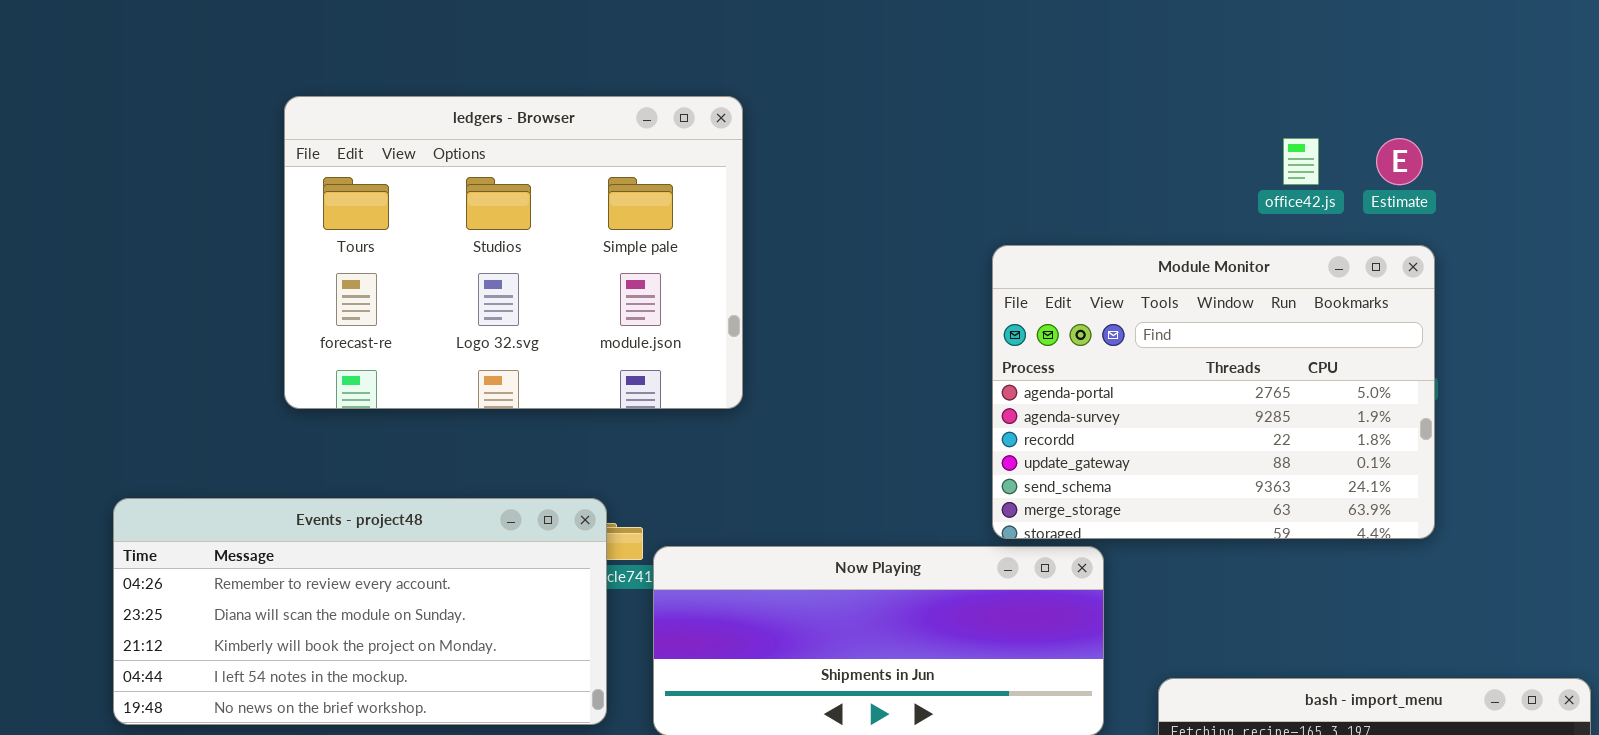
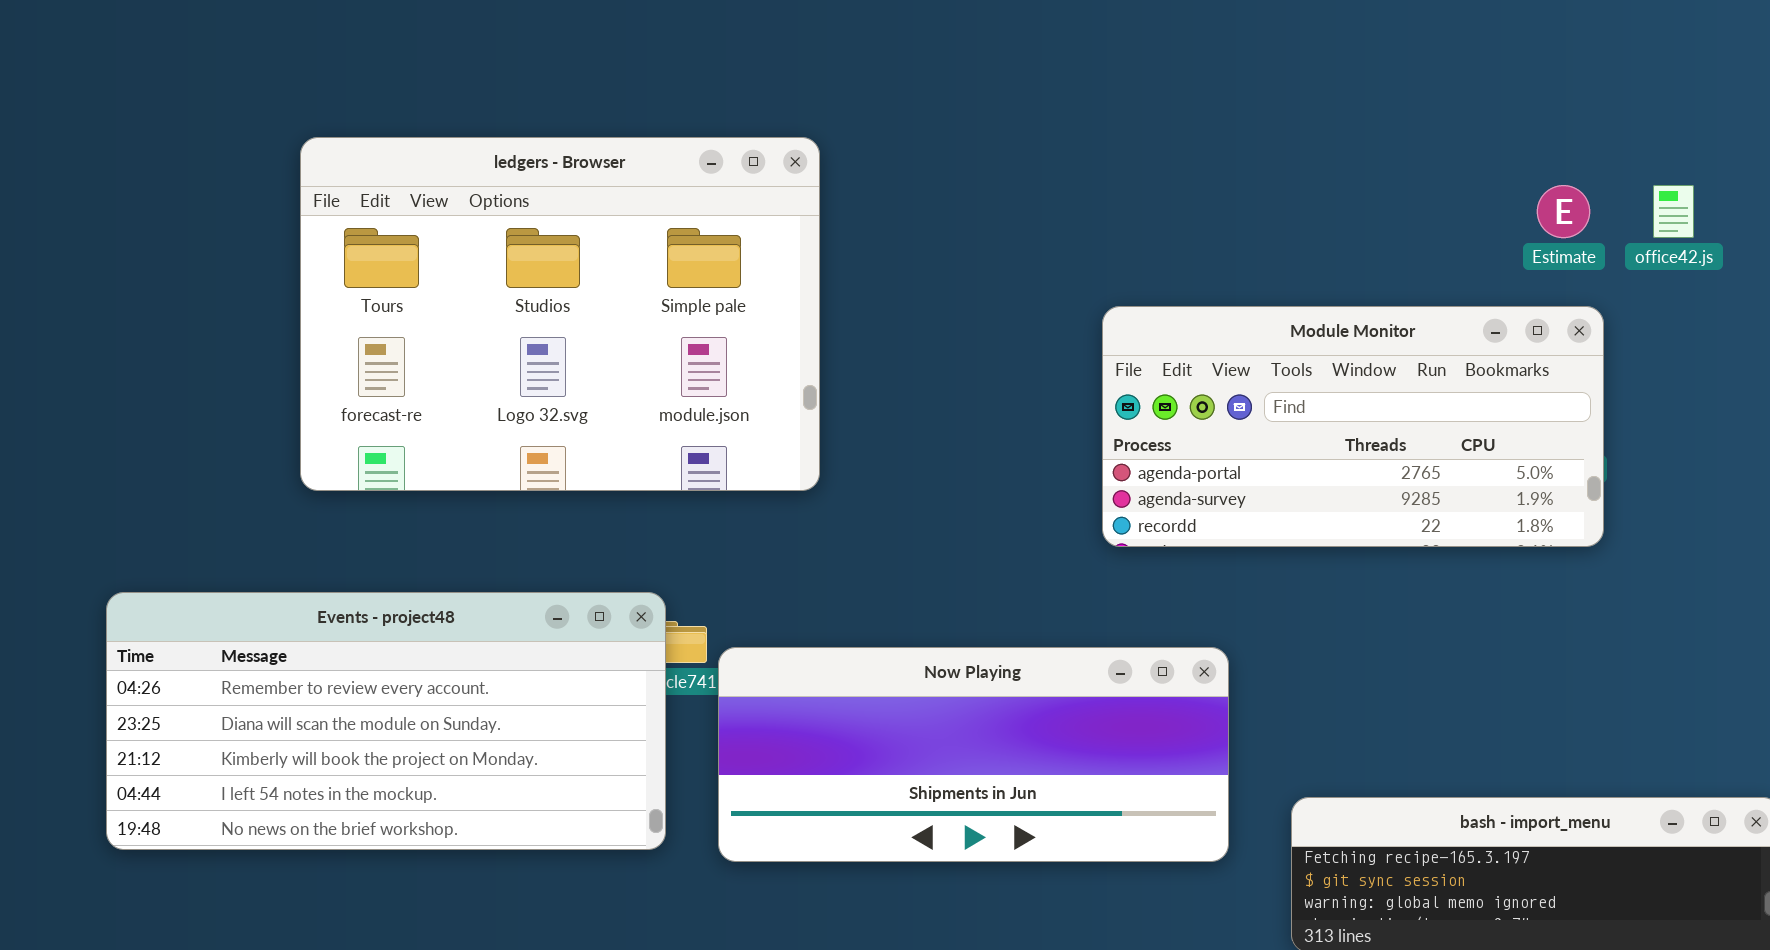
office42.js: [1283,138,1319,185] -> [1653,185,1694,238], moved
Module Monitor: [992,245,1435,539] -> [1102,306,1604,547], resized

